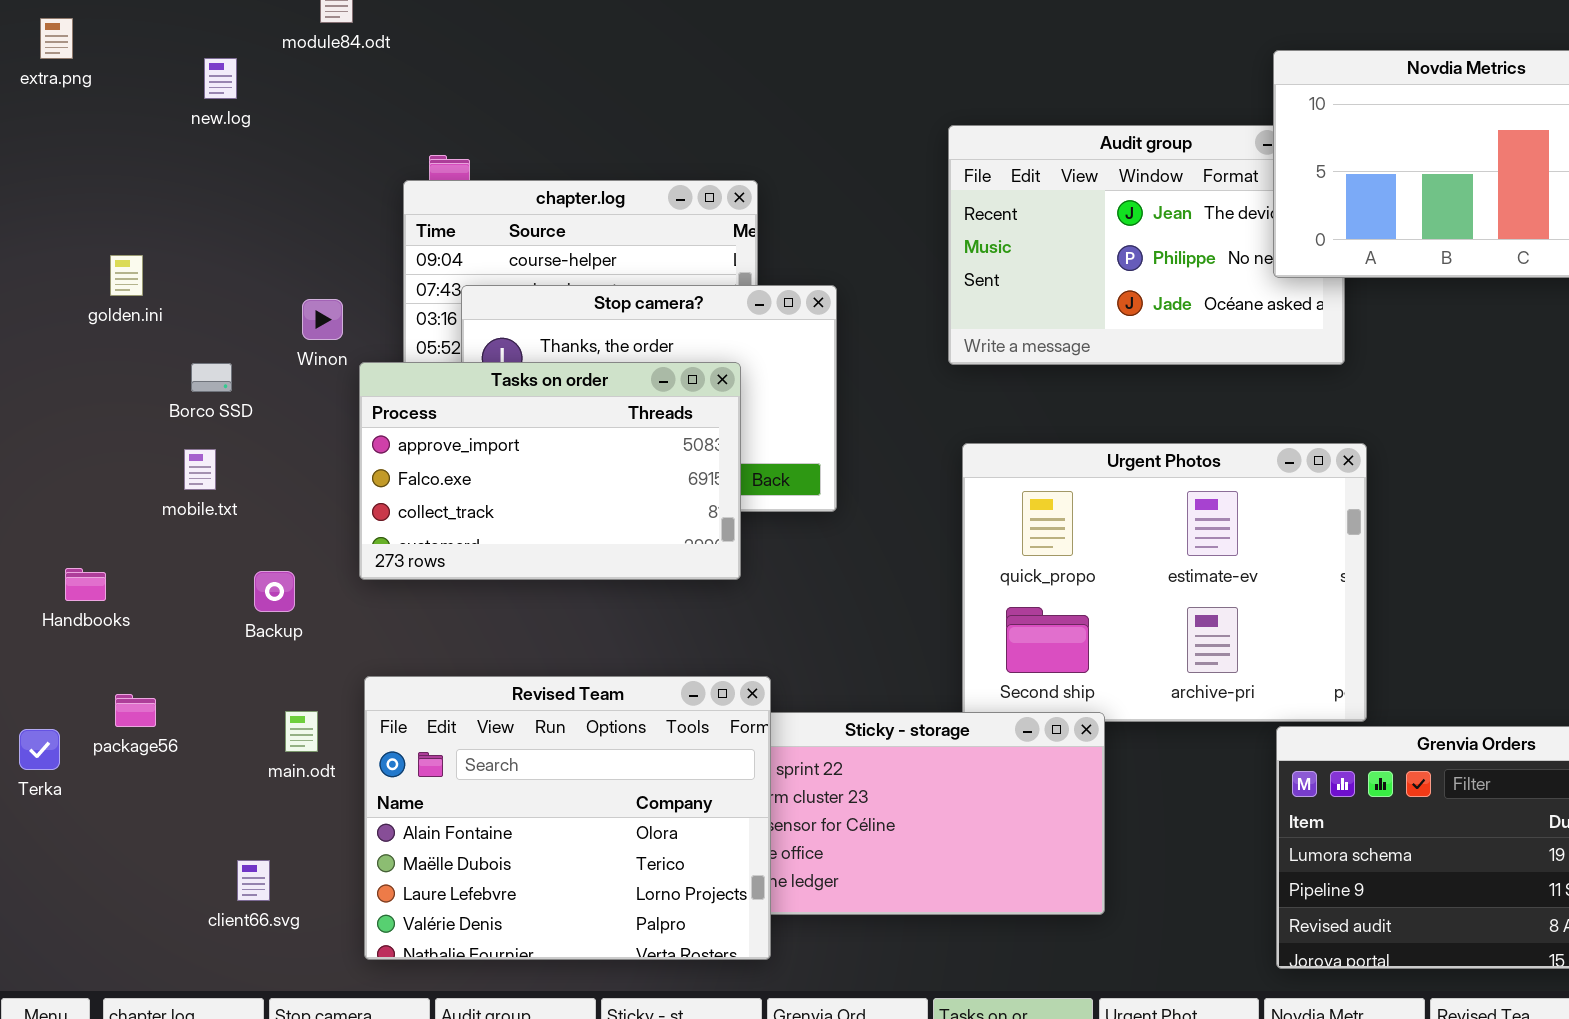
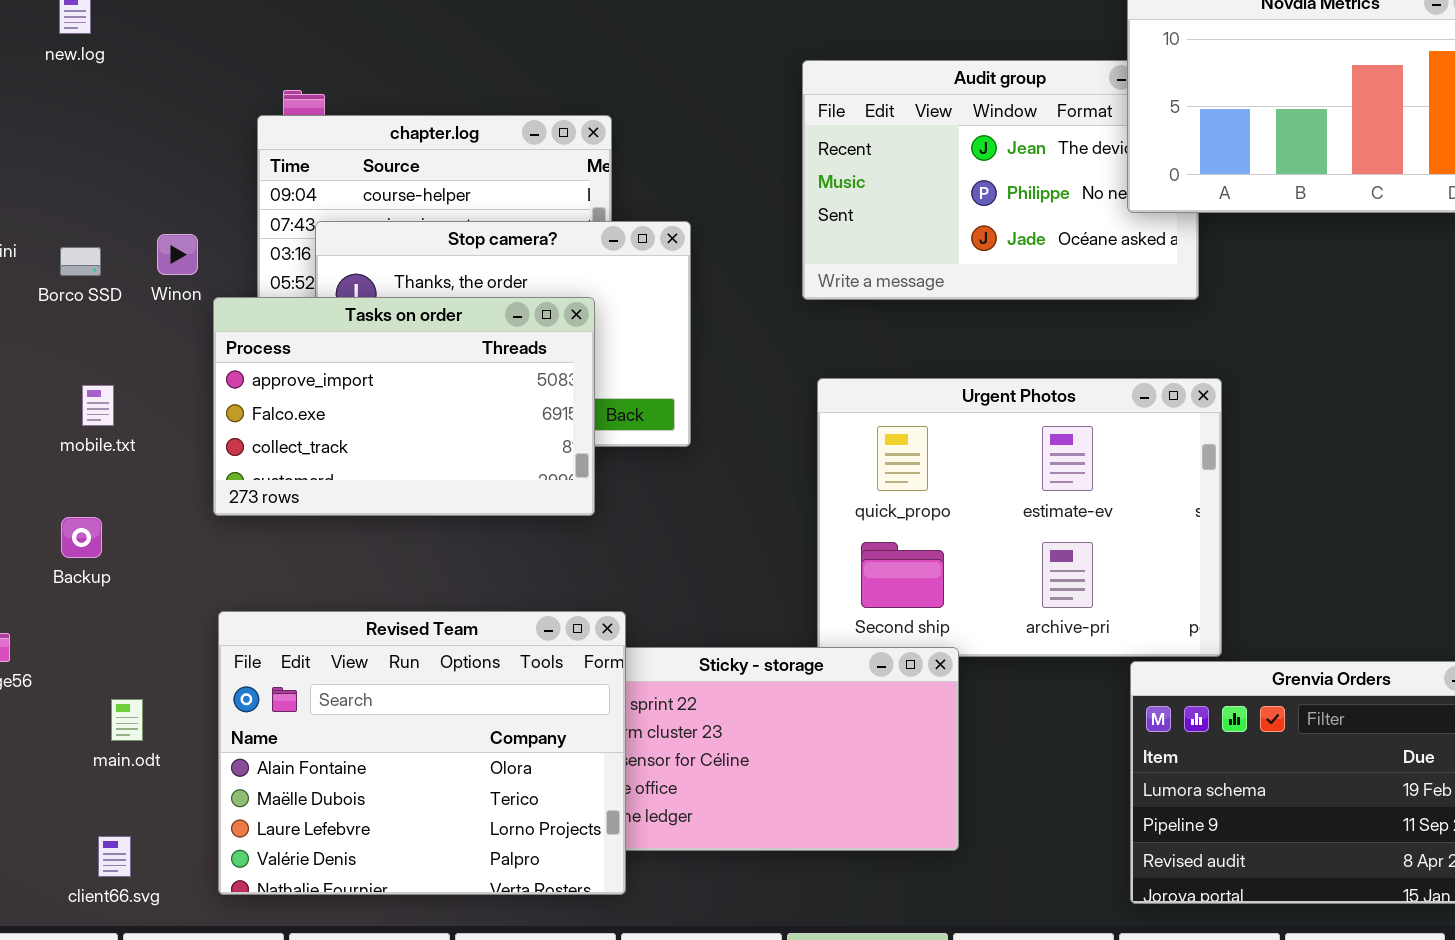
Borco SSD: [191,363,232,392] -> [60,247,101,276], moved
mobile.txt: [184,449,216,490] -> [82,385,114,426], moved
Backup: [254,571,295,612] -> [61,517,102,558], moved
main.odt: [285,711,318,752] -> [111,699,143,741], moved
client66.svg: [237,860,270,901] -> [98,836,131,877], moved

